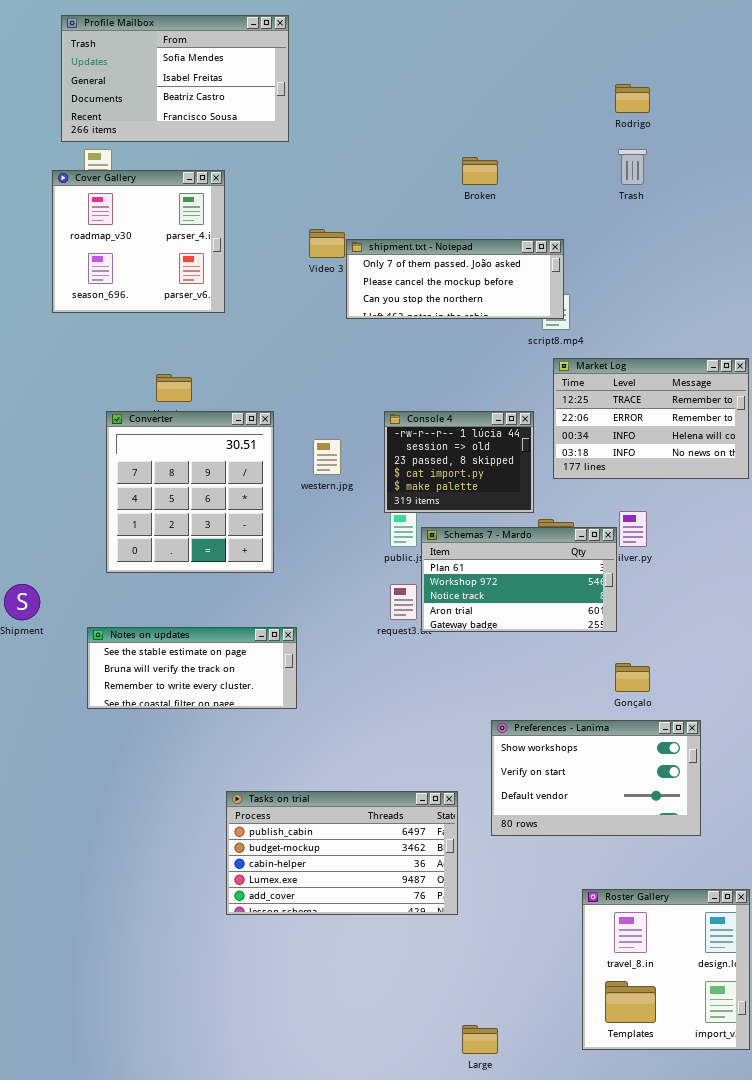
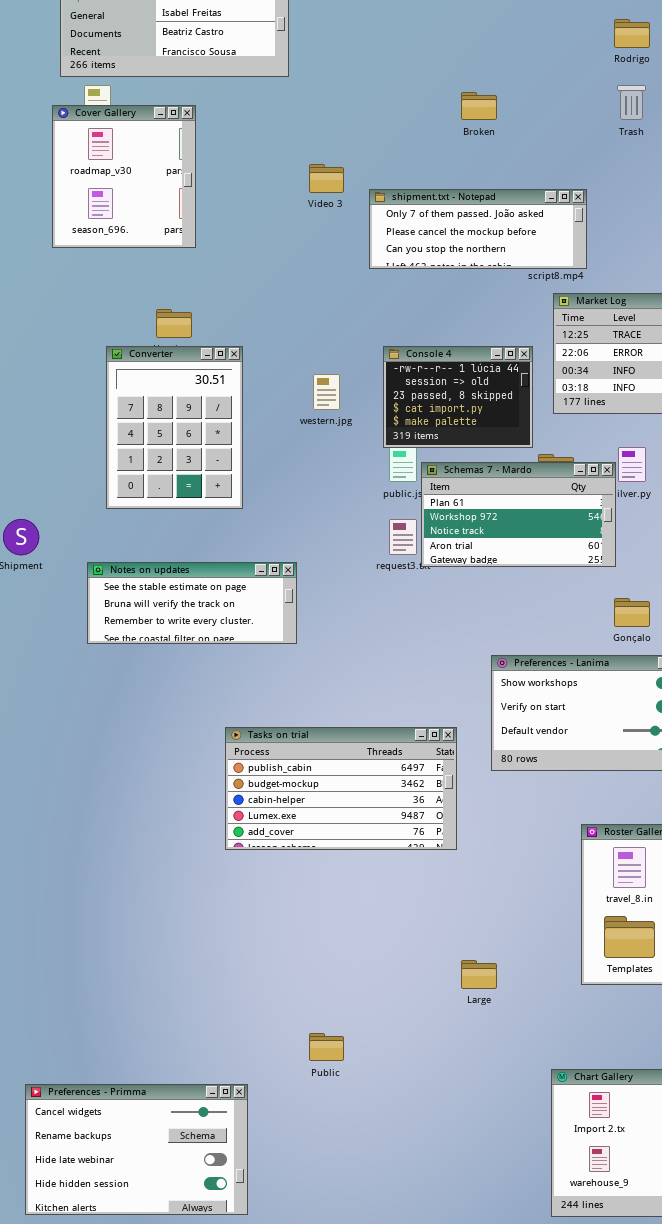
Cover Gallery: [52,170,225,313] -> [52,105,196,248], resized
shipment.txt - Notepad: [346,239,564,319] -> [369,189,587,269], moved
Converter: [106,411,274,573] -> [106,346,243,509], resized

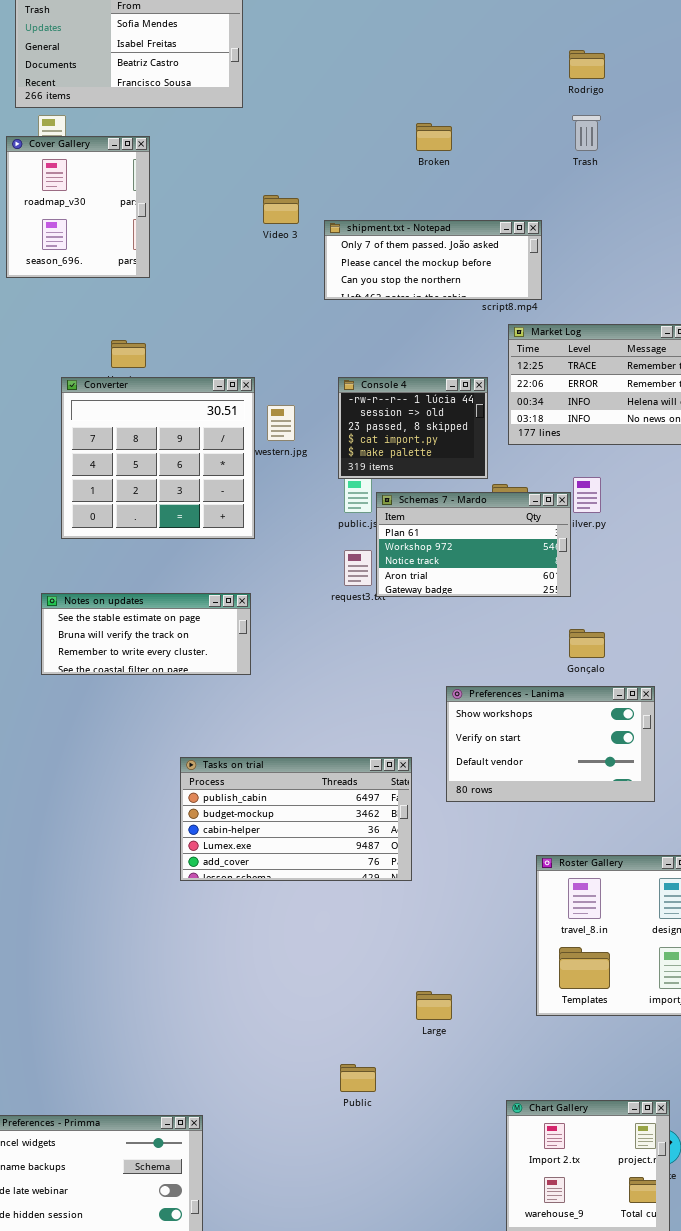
Converter: [106,346,243,509] -> [61,377,255,539], resized
Public: [309,1033,344,1061] -> [340,1064,376,1092], moved

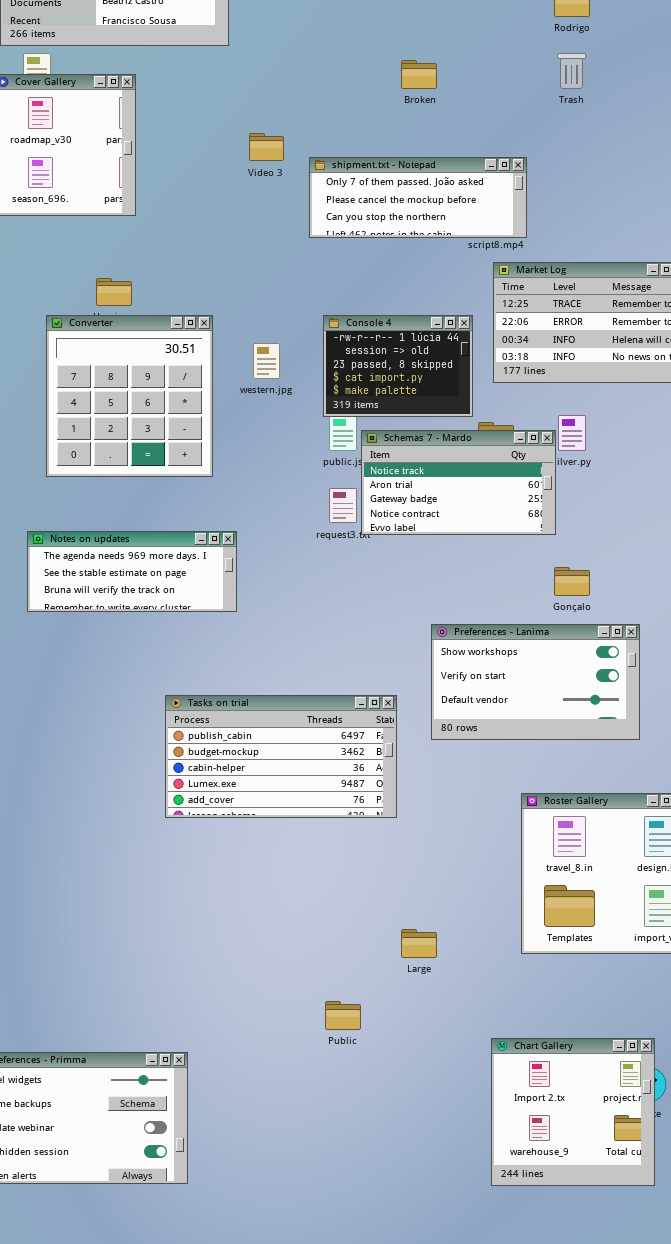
Converter: [61,377,255,539] -> [46,315,213,477], resized
Schemas 7 - Mardo: [376,492,571,597] -> [361,430,556,535], scrolled down 2 rows
Notes on updates: [41,593,251,675] -> [27,531,237,612], scrolled up 1 row

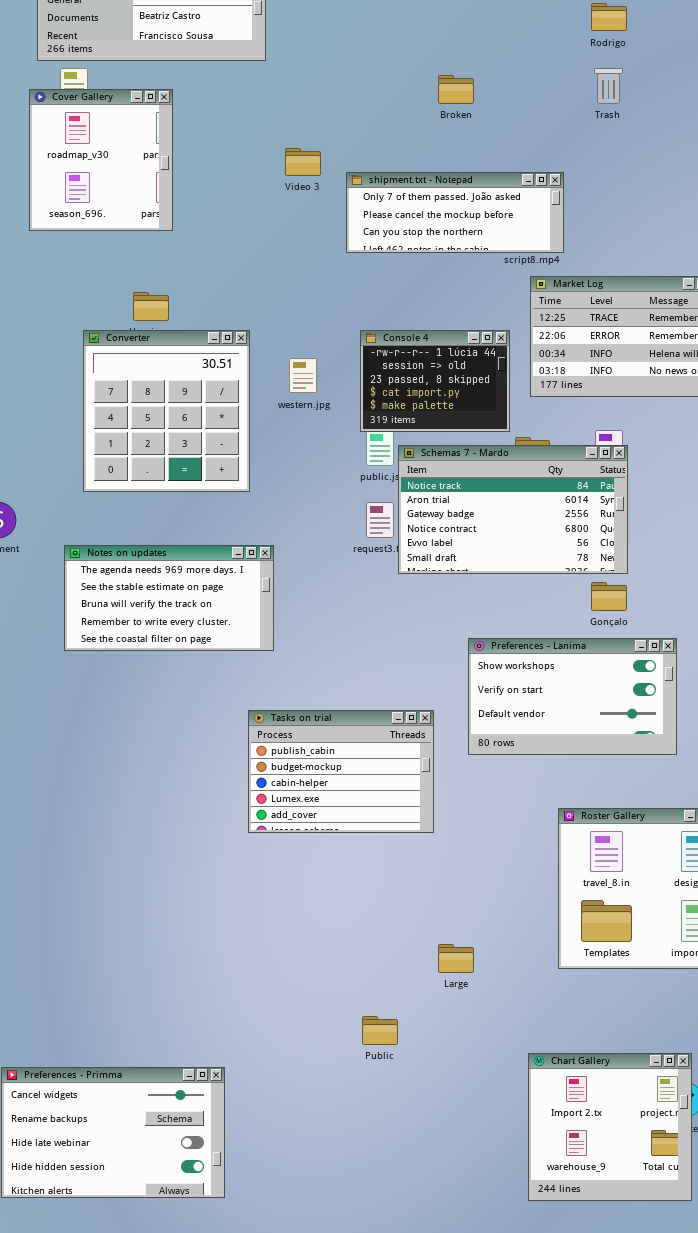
Schemas 7 - Mardo: [361,430,556,535] -> [398,445,628,574], resized
Notes on updates: [27,531,237,612] -> [64,545,274,651], resized
Tasks on trial: [165,695,397,818] -> [248,710,434,833], resized

